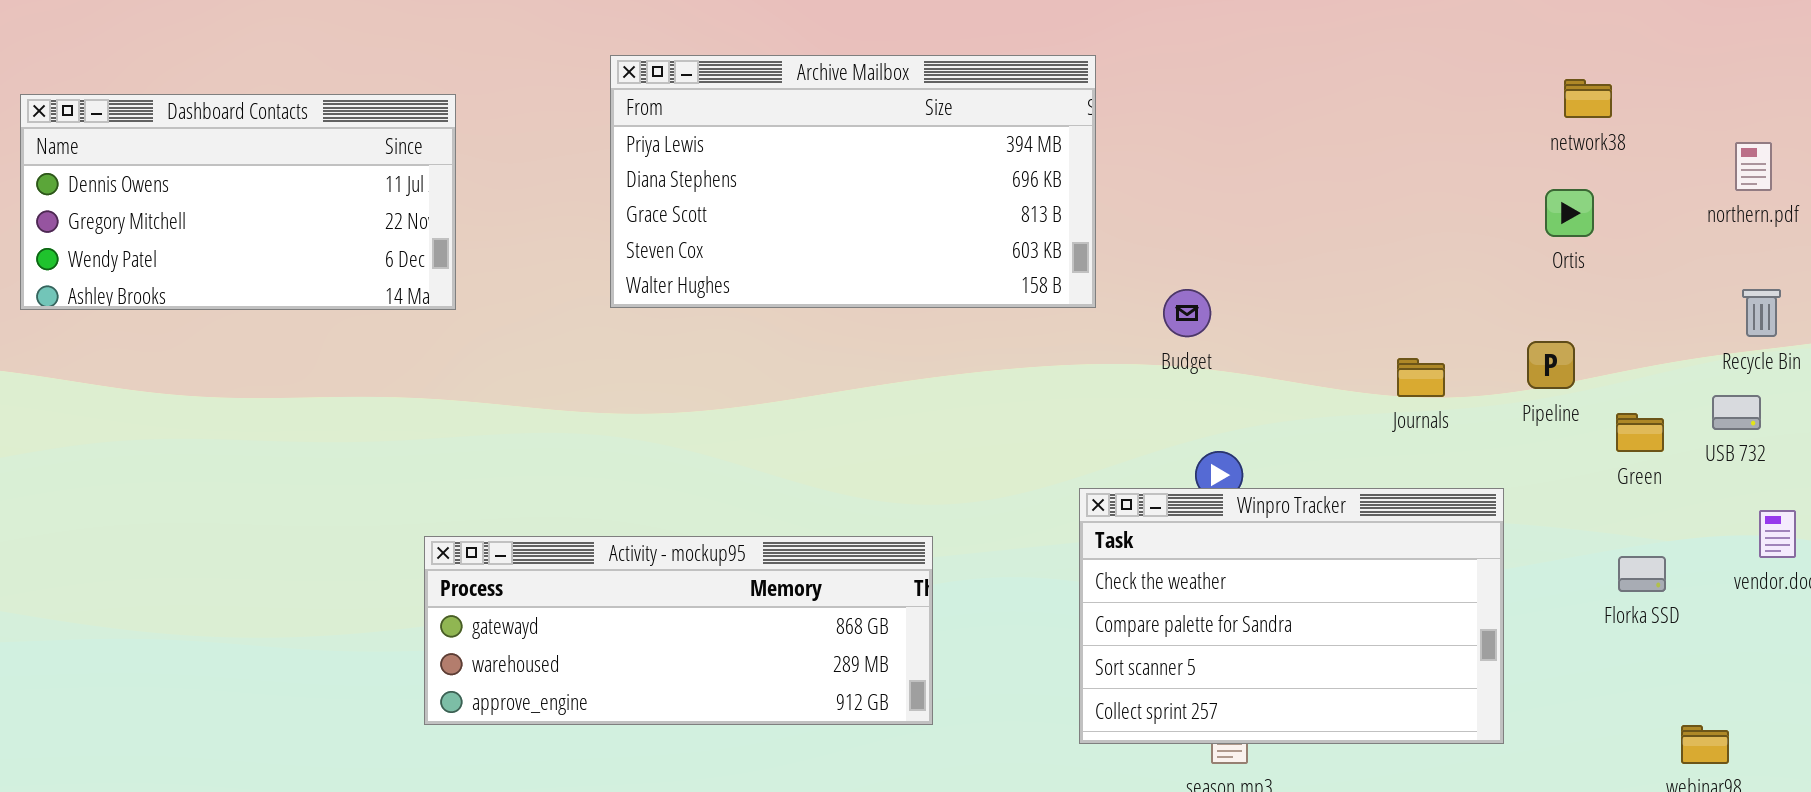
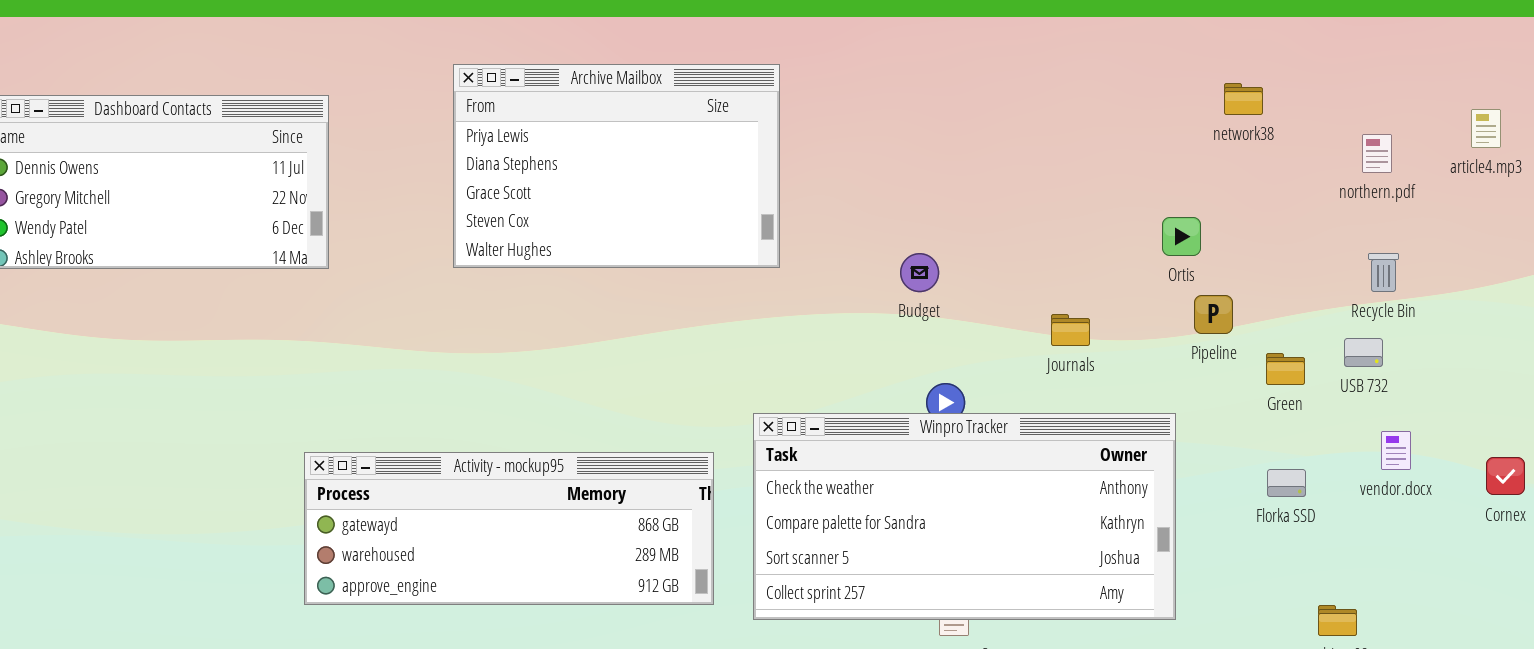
Archive Mailbox: [610,55,1096,308] -> [453,64,780,268], resized
Ortis: [1545,189,1594,237] -> [1162,217,1201,256], moved
Journals: [1397,358,1445,397] -> [1051,314,1090,346], moved
Winpro Tracker: [1079,488,1504,744] -> [753,413,1176,620], resized

